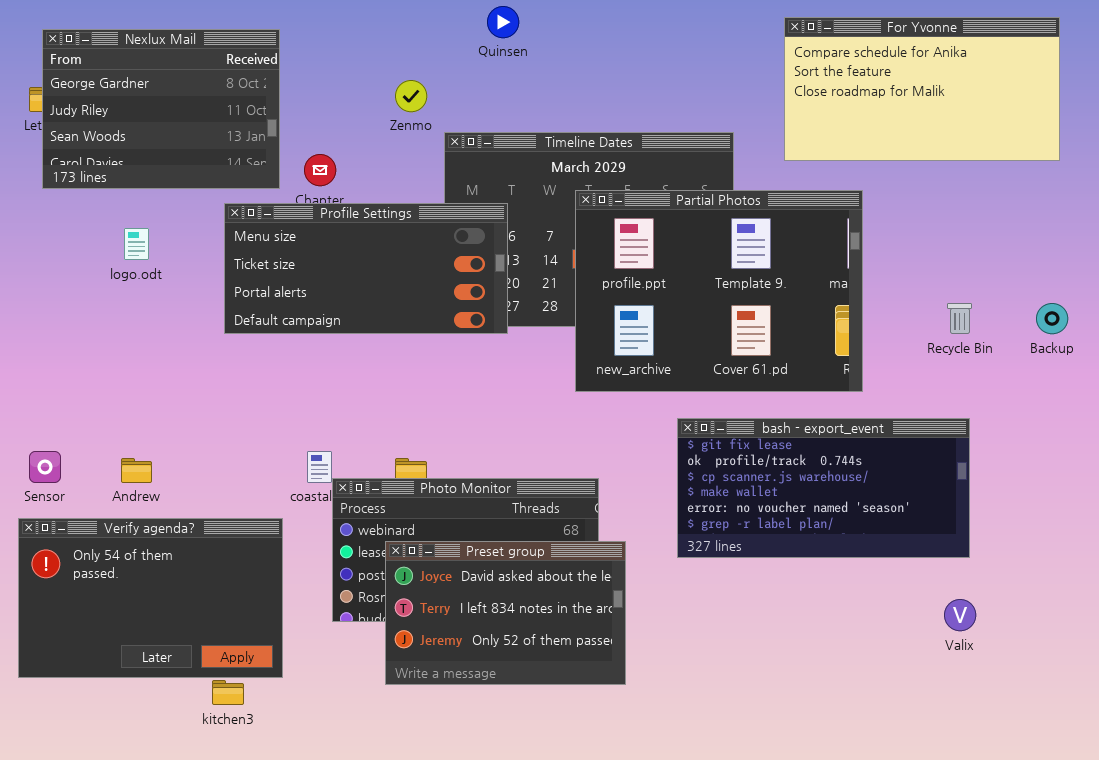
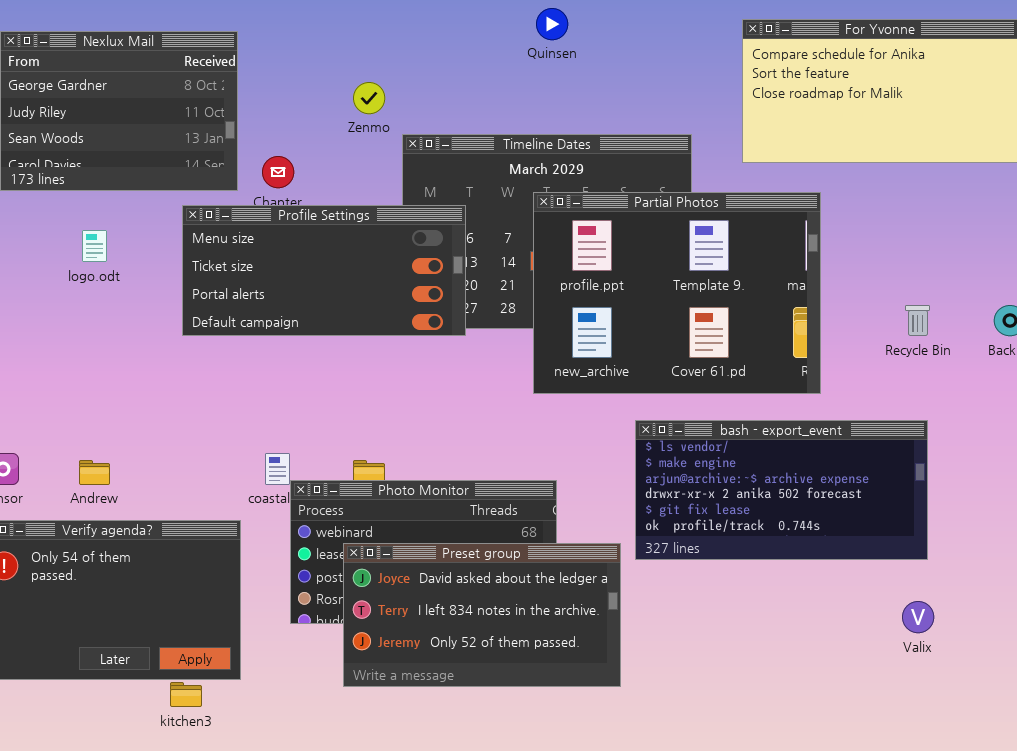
Quinsen: [487,6,519,38] -> [536,8,568,40], moved
bash - export_event: [677,418,970,558] -> [635,420,928,560], scrolled up 4 rows
Preset group: [385,541,626,685] -> [343,543,621,687], resized

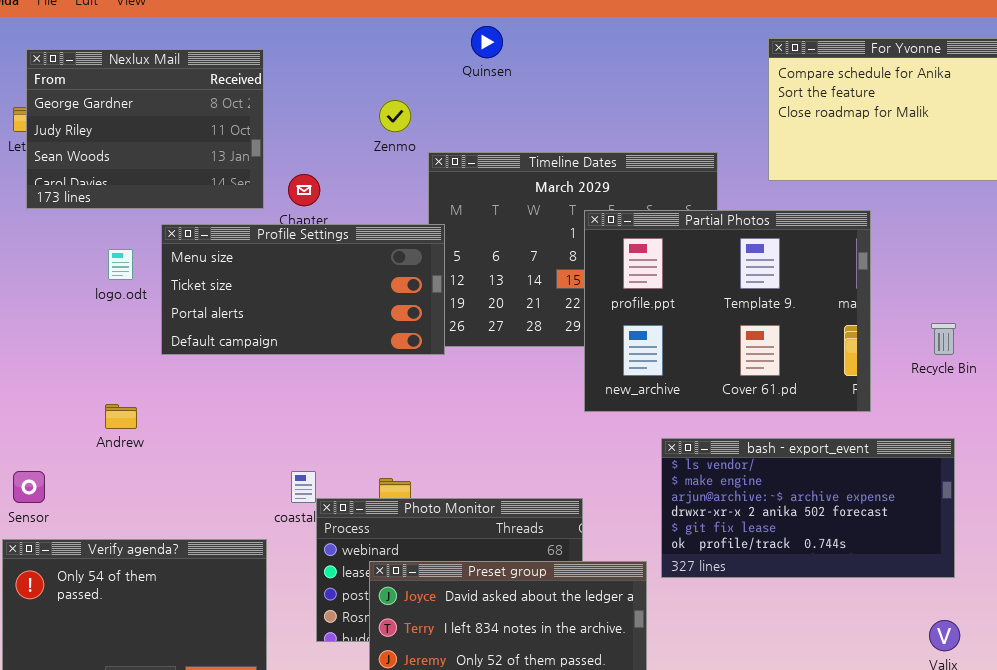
Quinsen: [536,8,568,40] -> [471,26,503,58], moved
Partial Photos: [533,192,821,394] -> [584,210,871,412], moved
Profile Settings: [182,205,466,336] -> [161,224,445,355], moved
Andrew: [79,460,110,485] -> [105,404,137,429], moved

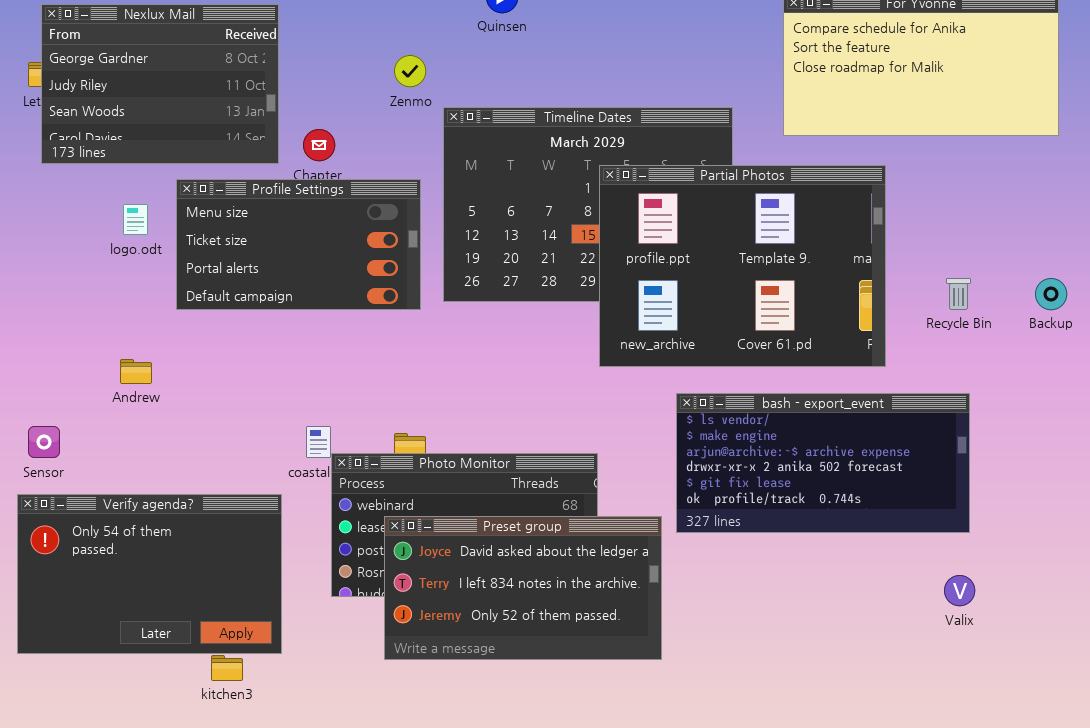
Profile Settings: [161,224,445,355] -> [176,179,421,310], resized

